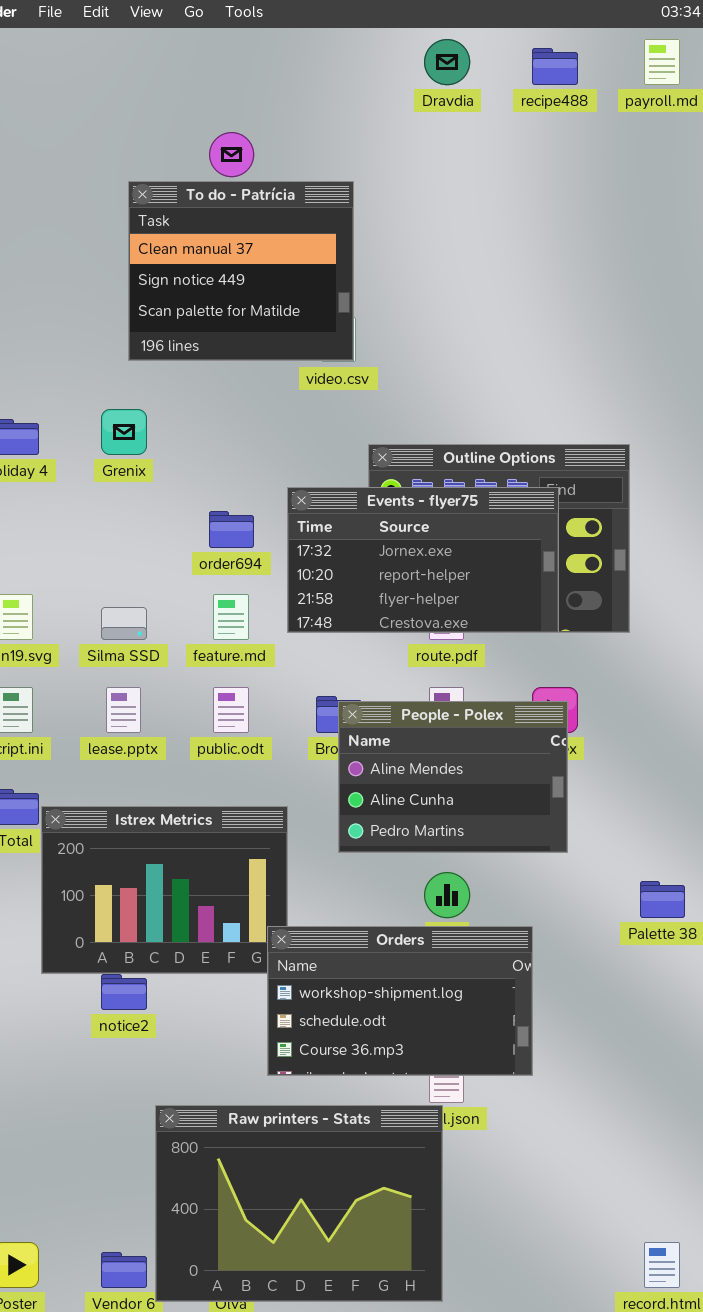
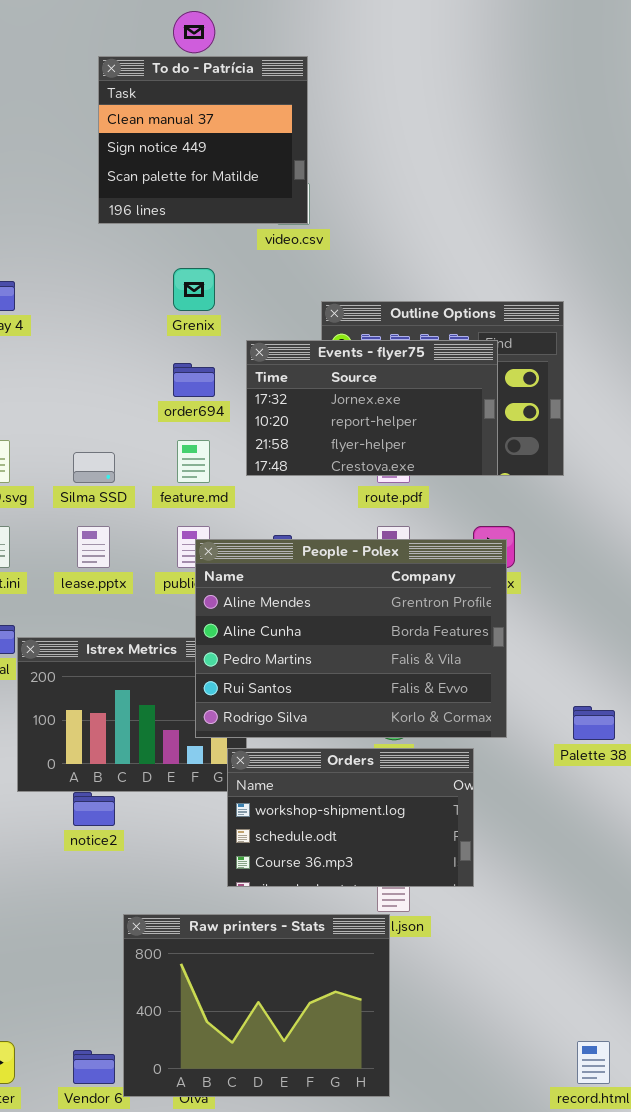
Grenix: [101,409,147,455] -> [173,268,215,311], moved
People - Polex: [338,701,568,853] -> [195,539,507,738], resized

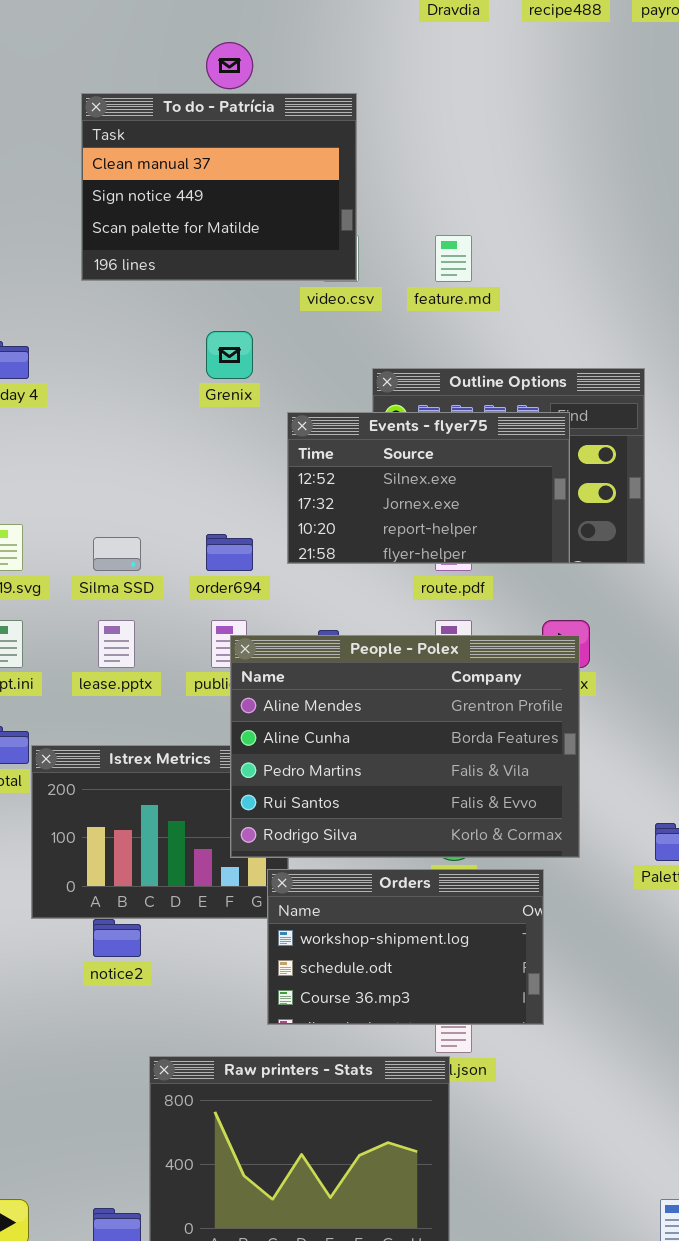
To do - Patrícia: [98,56,308,224] -> [81,93,357,281], resized
Events - flyer75: [246,340,498,476] -> [287,412,570,564], scrolled up 1 row
order694: [173,363,215,397] -> [206,534,253,571], moved
feature.md: [177,440,210,483] -> [435,235,472,282], moved

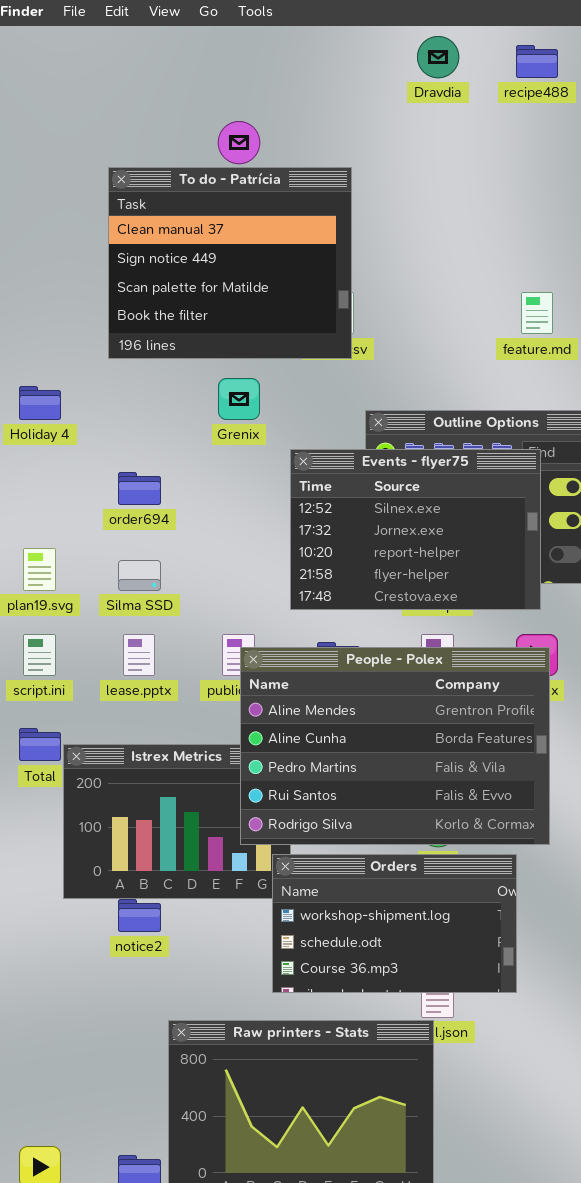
To do - Patrícia: [81,93,357,281] -> [108,167,352,359], resized
feature.md: [435,235,472,282] -> [521,292,553,334], moved
Events - flyer75: [287,412,570,564] -> [290,449,541,610], resized
order694: [206,534,253,571] -> [118,472,161,505], moved

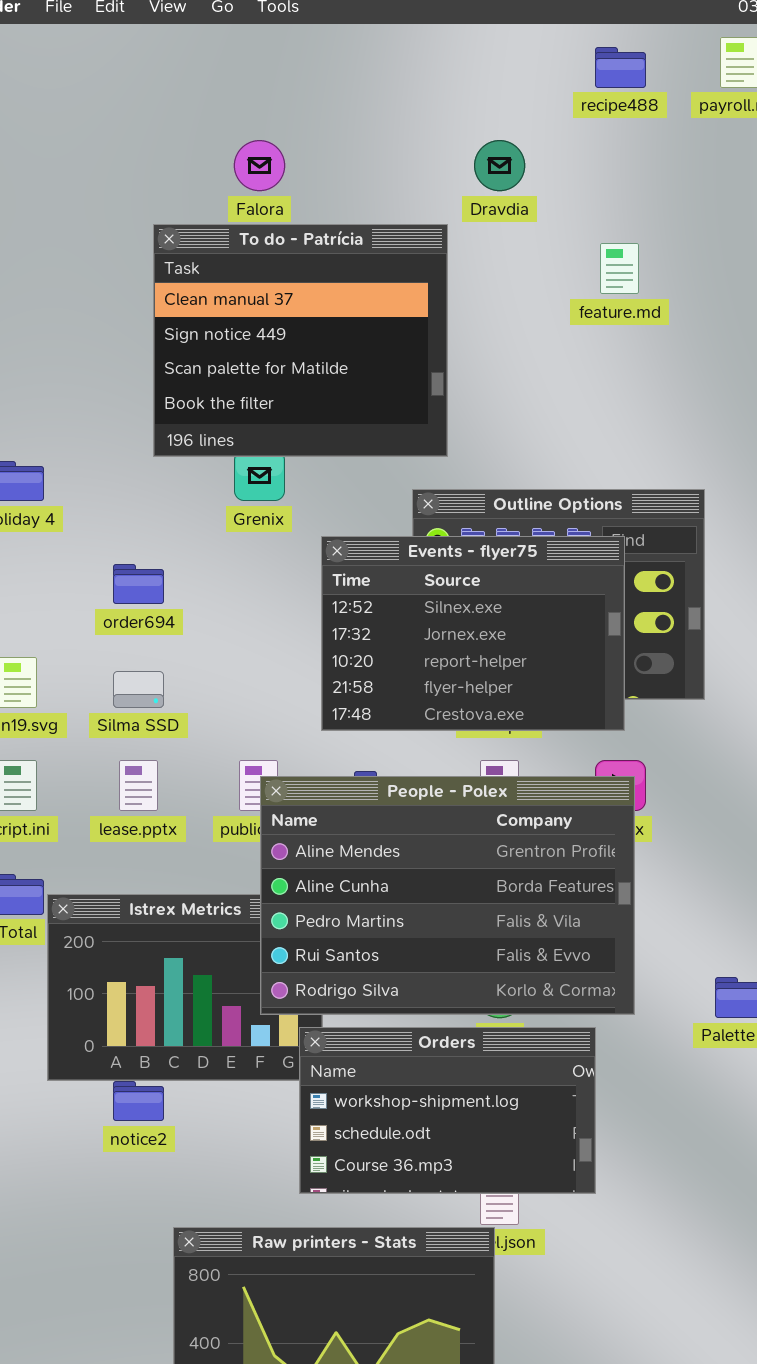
Dravdia: [417,36,459,78] -> [474,140,525,191], moved
To do - Patrícia: [108,167,352,359] -> [153,224,448,457], moved
feature.md: [521,292,553,334] -> [600,243,639,294], moved

